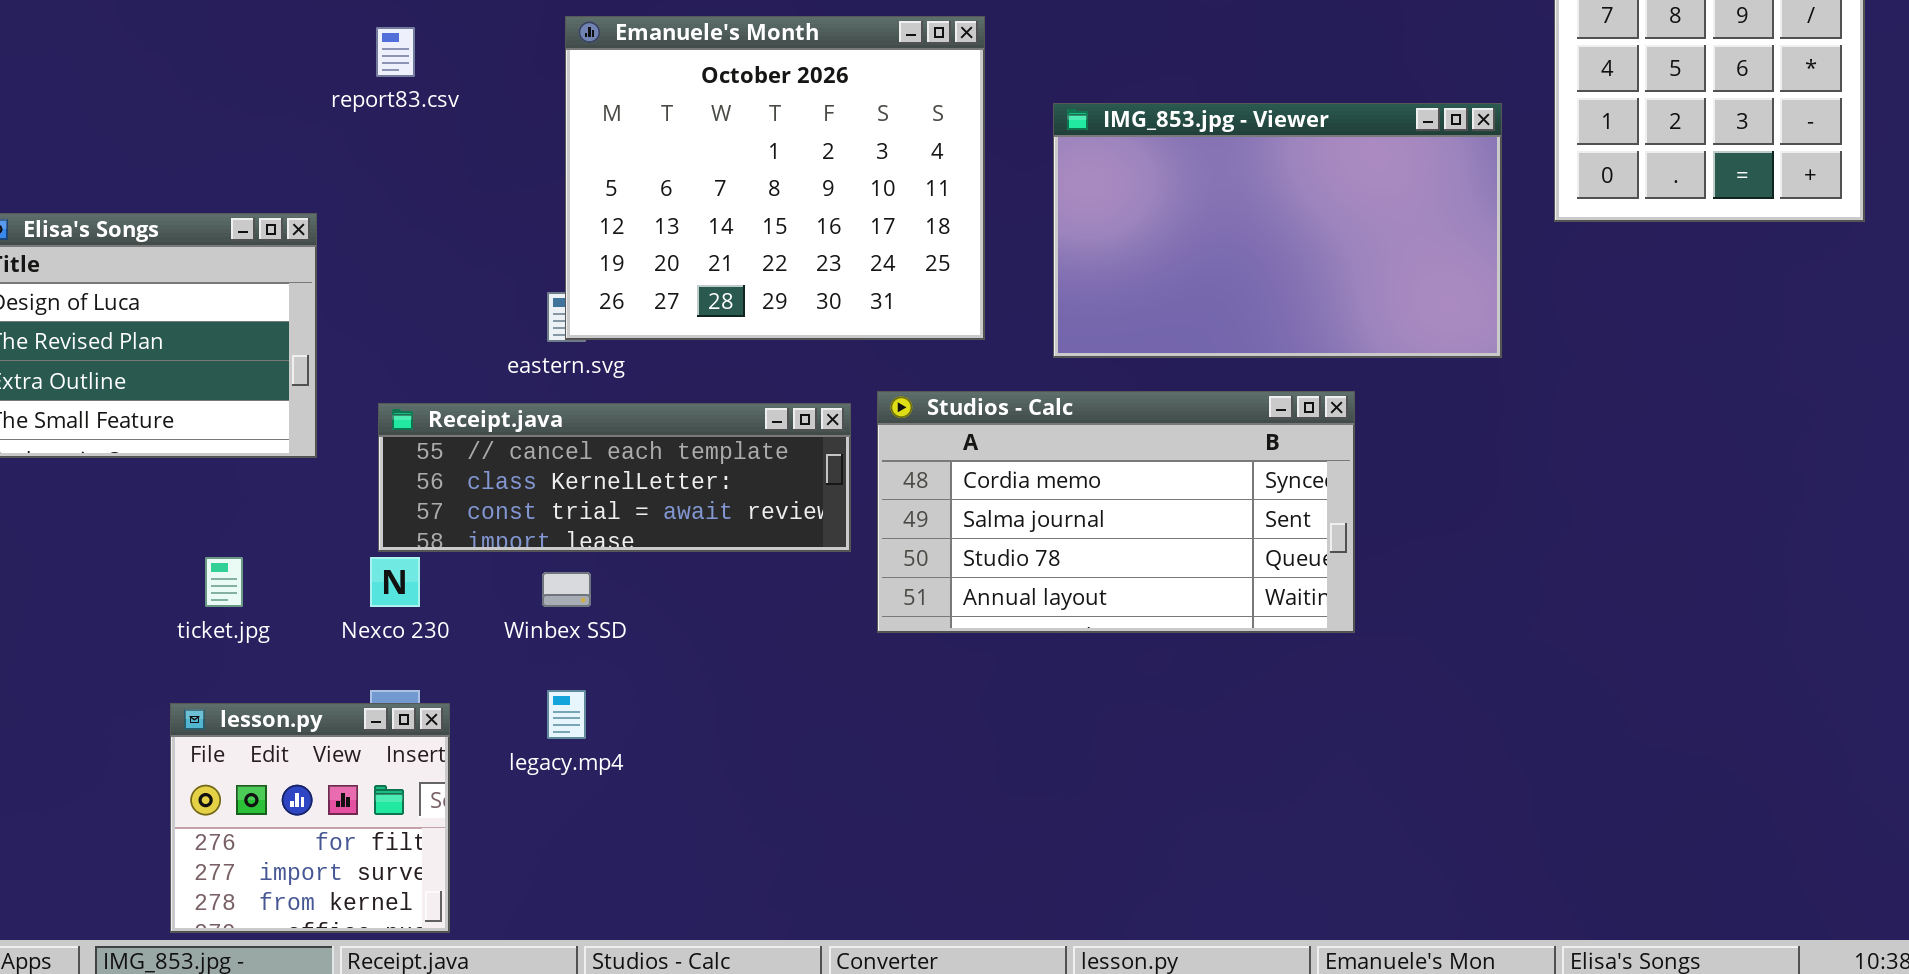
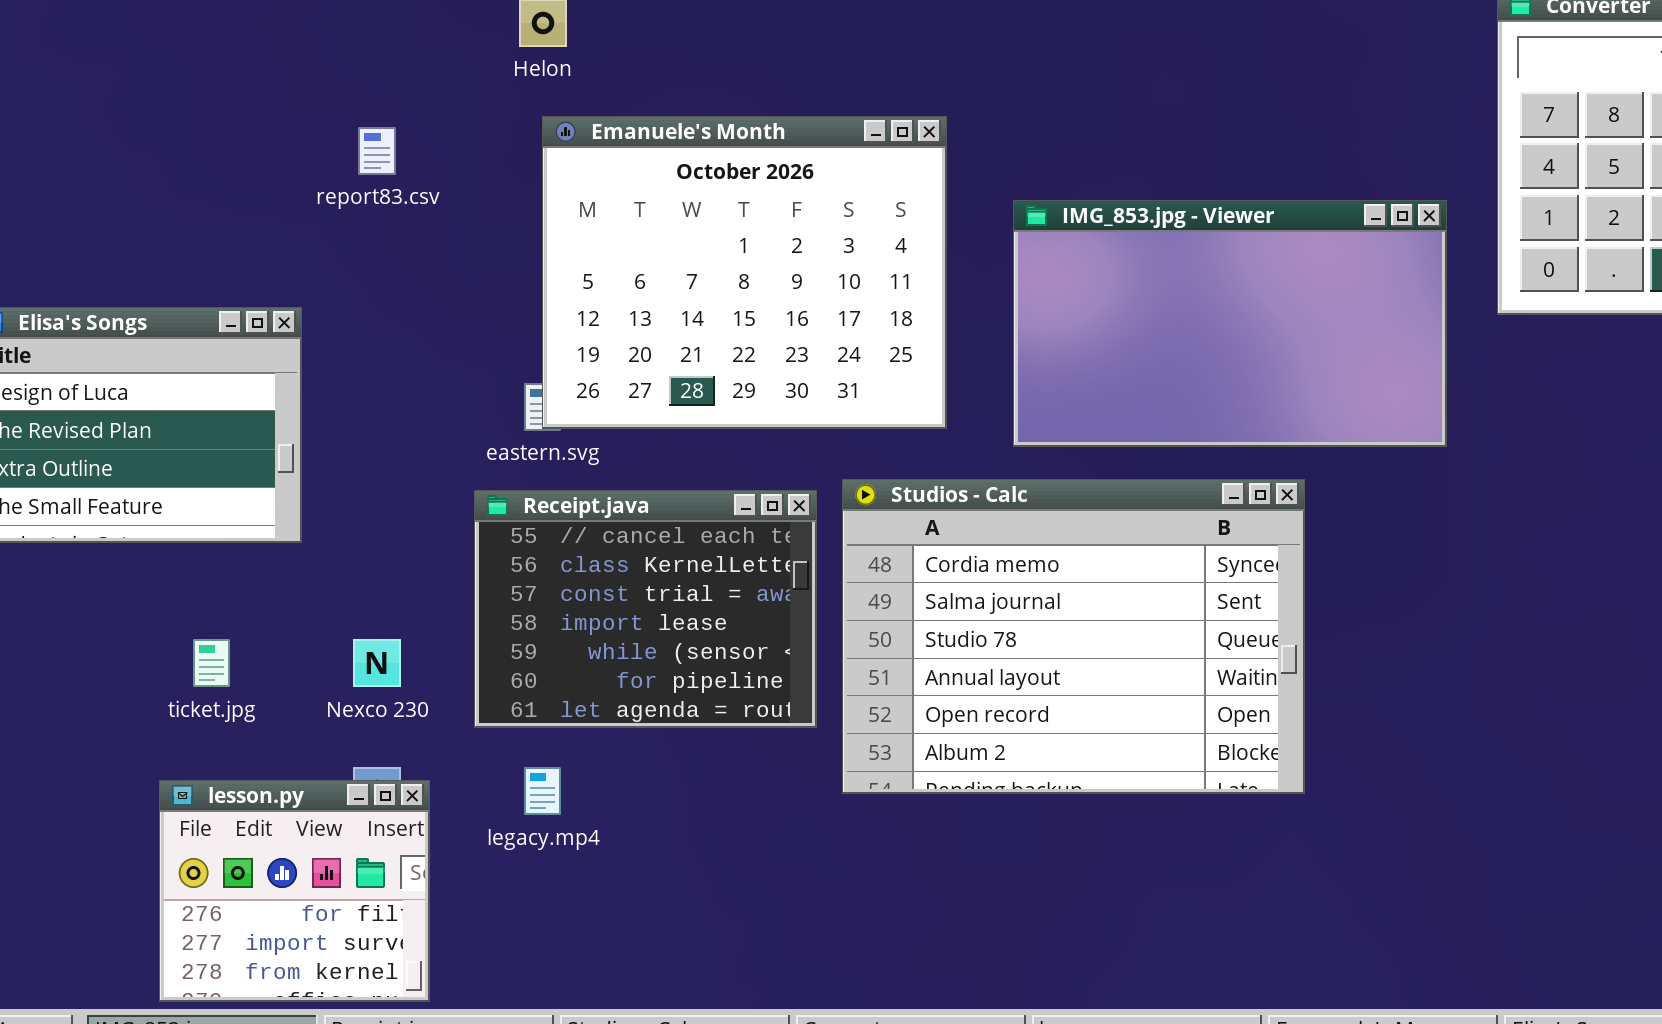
Studios - Calc: [877,391,1355,633] -> [842,479,1305,794], resized
Receipt.java: [378,403,851,552] -> [474,490,817,728], resized

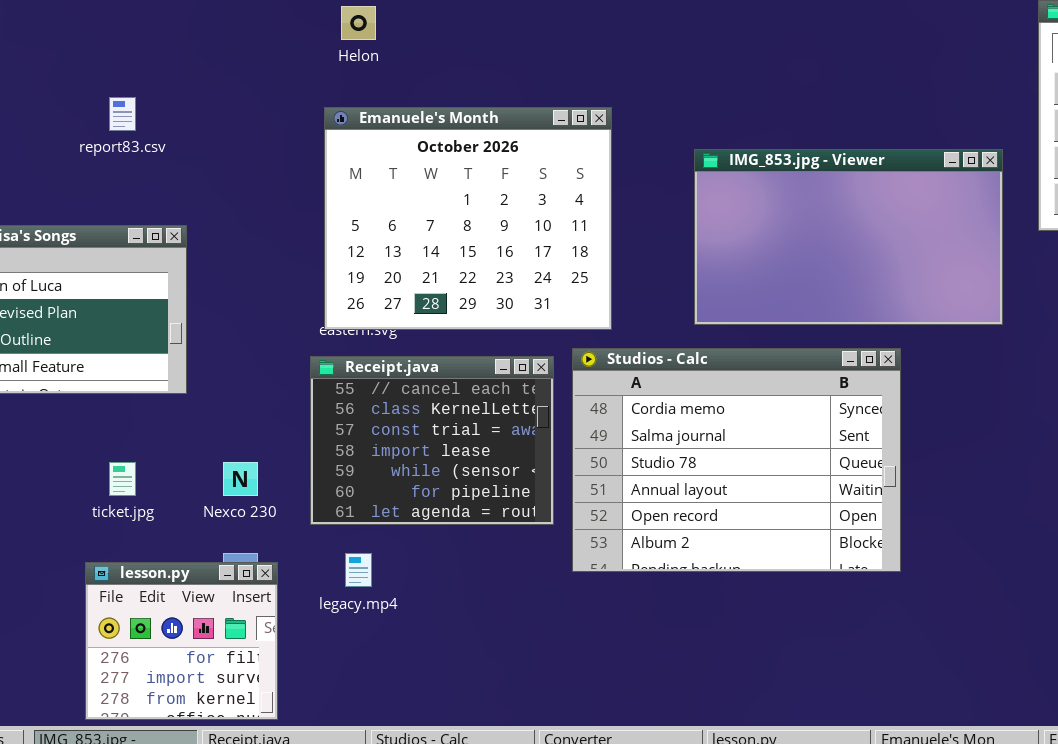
Emanuele's Month: [542,116,947,429] -> [324,107,612,330], moved
report83.csv: [358,127,396,175] -> [109,97,136,131], moved

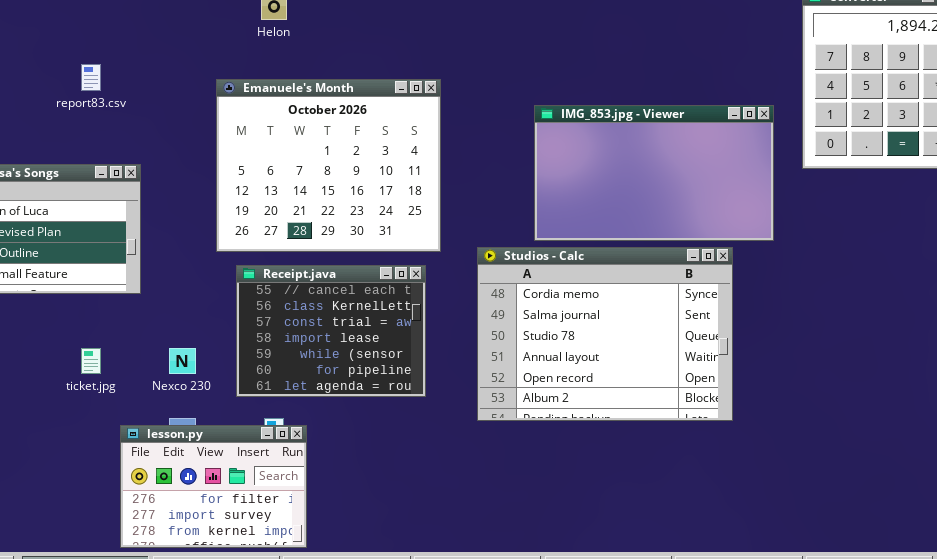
Emanuele's Month: [324,107,612,330] -> [216,79,441,252], moved
Studios - Calc: [572,348,901,572] -> [477,247,733,421], moved
lesson.py: [85,562,278,720] -> [120,425,307,548], moved, resized

